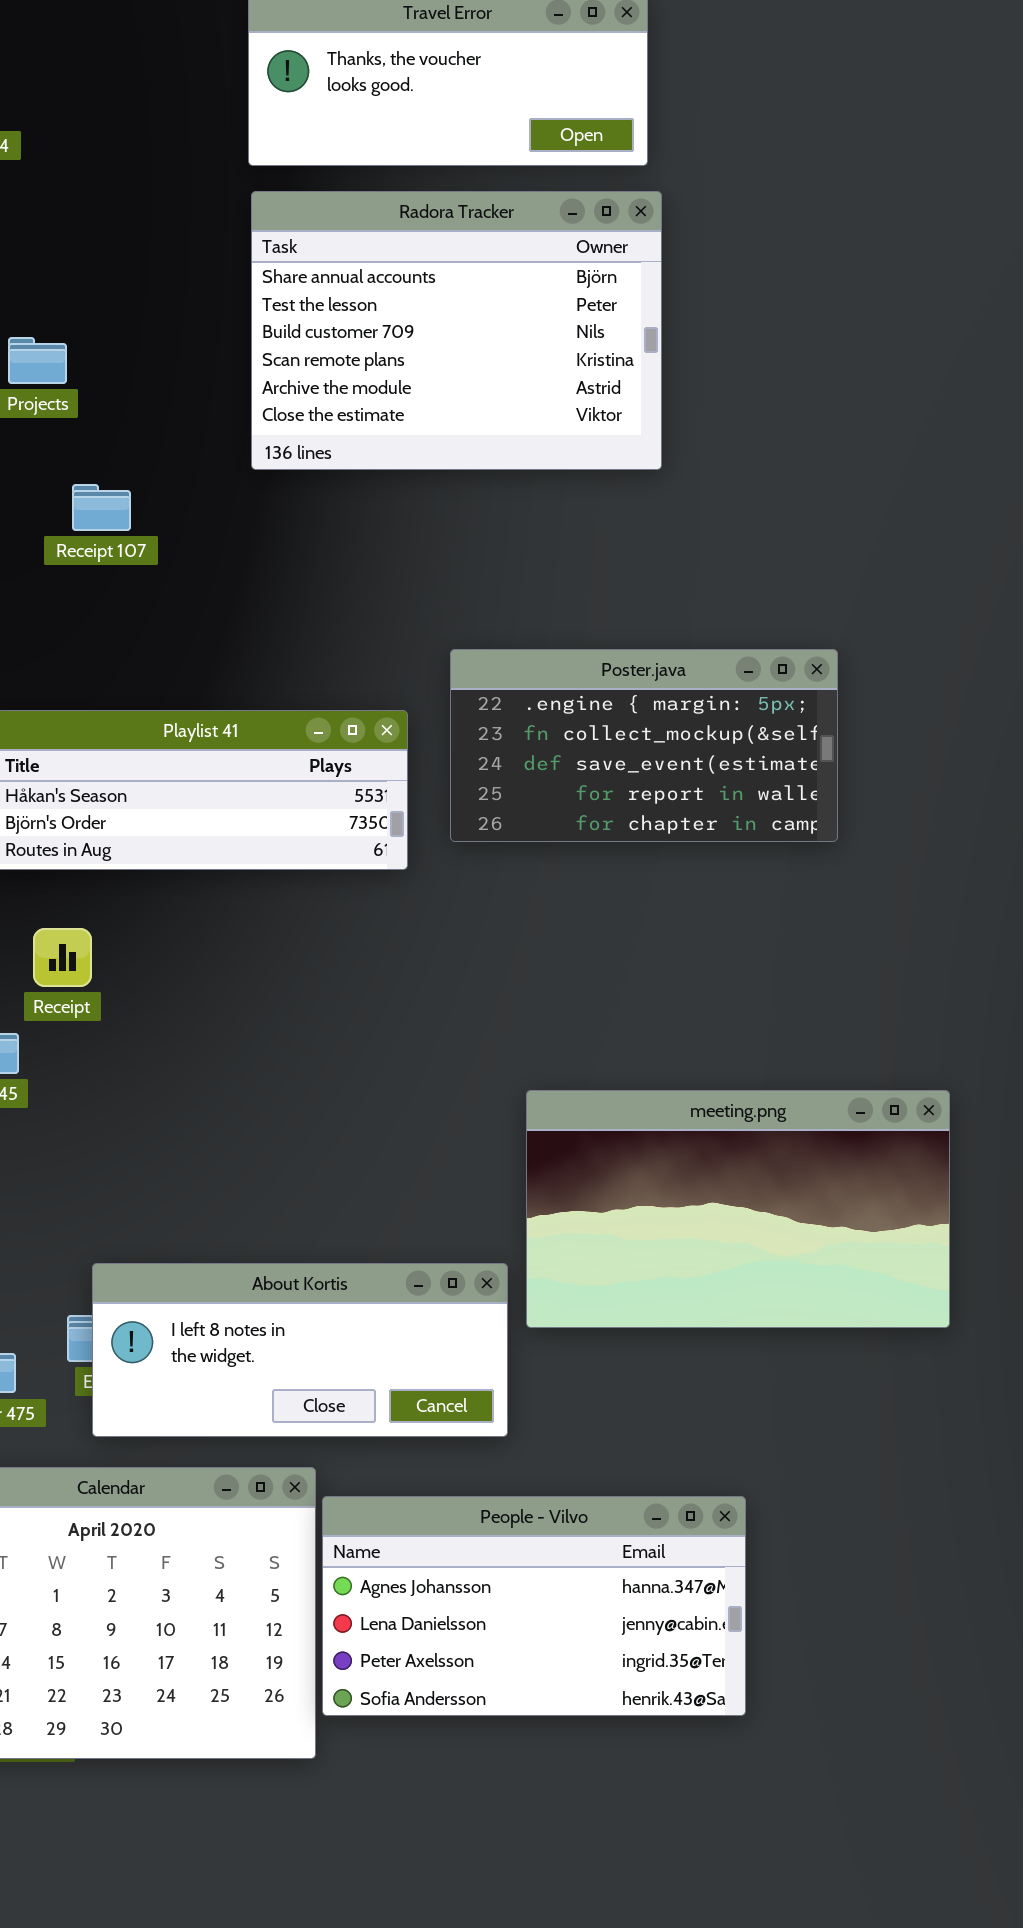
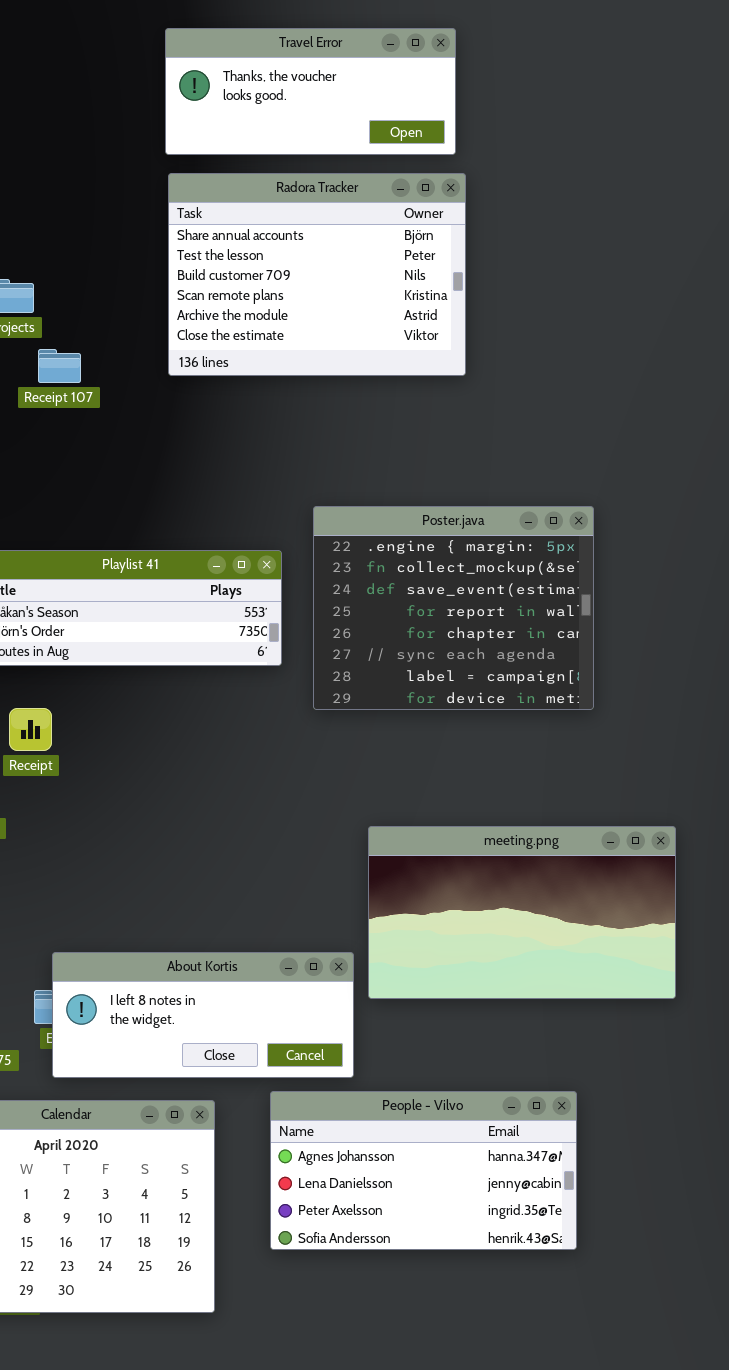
Receipt 107: [72,484,131,531] -> [38,349,81,383], moved
Poster.java: [450,649,838,842] -> [313,506,594,710], resized
People - Vilvo: [322,1496,746,1716] -> [270,1091,577,1250], moved

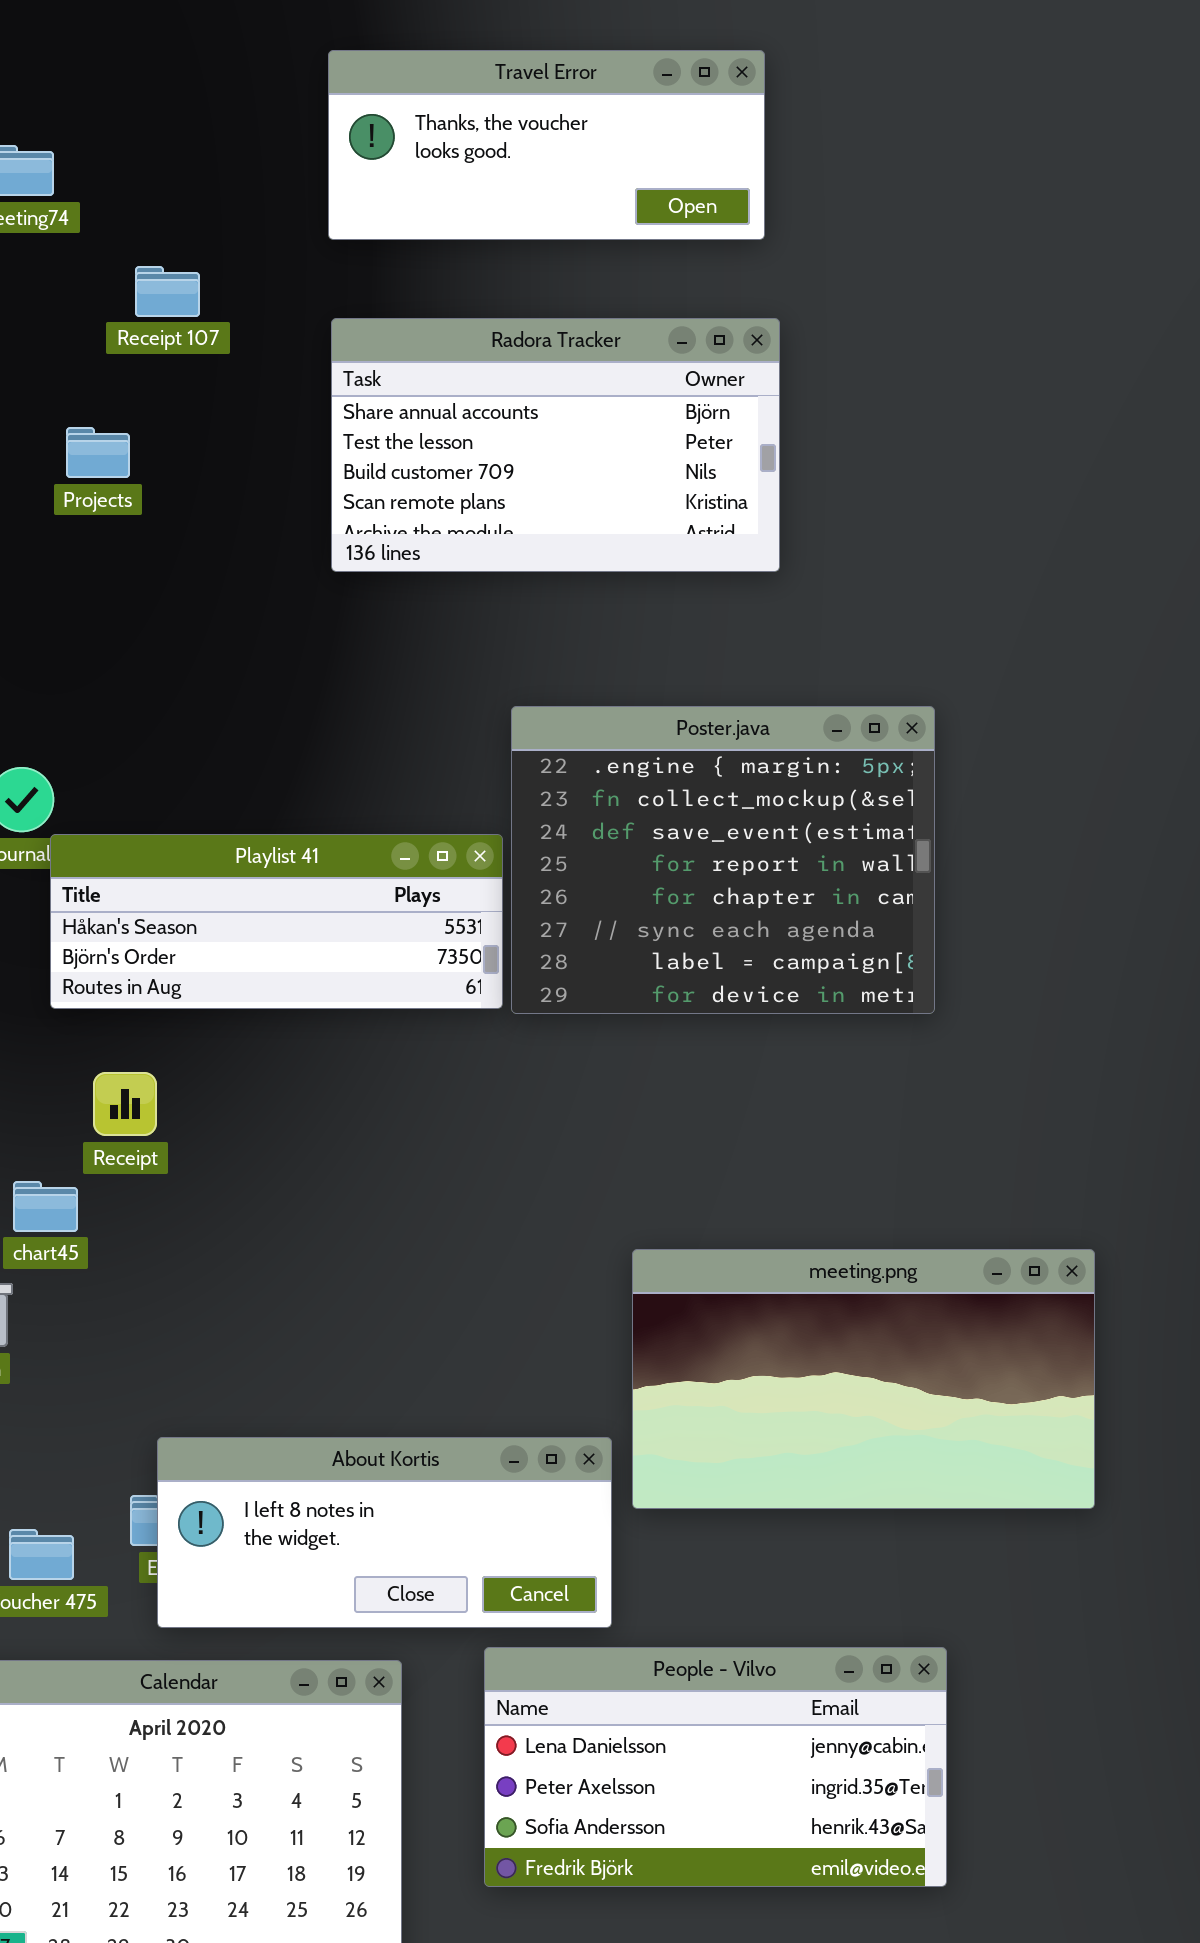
Radora Tracker: [168,173,466,376] -> [331,318,780,572], resized
Receipt 107: [38,349,81,383] -> [135,266,200,317], moved
Poster.java: [313,506,594,710] -> [511,706,935,1014], moved
People - Vilvo: [270,1091,577,1250] -> [484,1647,947,1887], scrolled down 1 row

